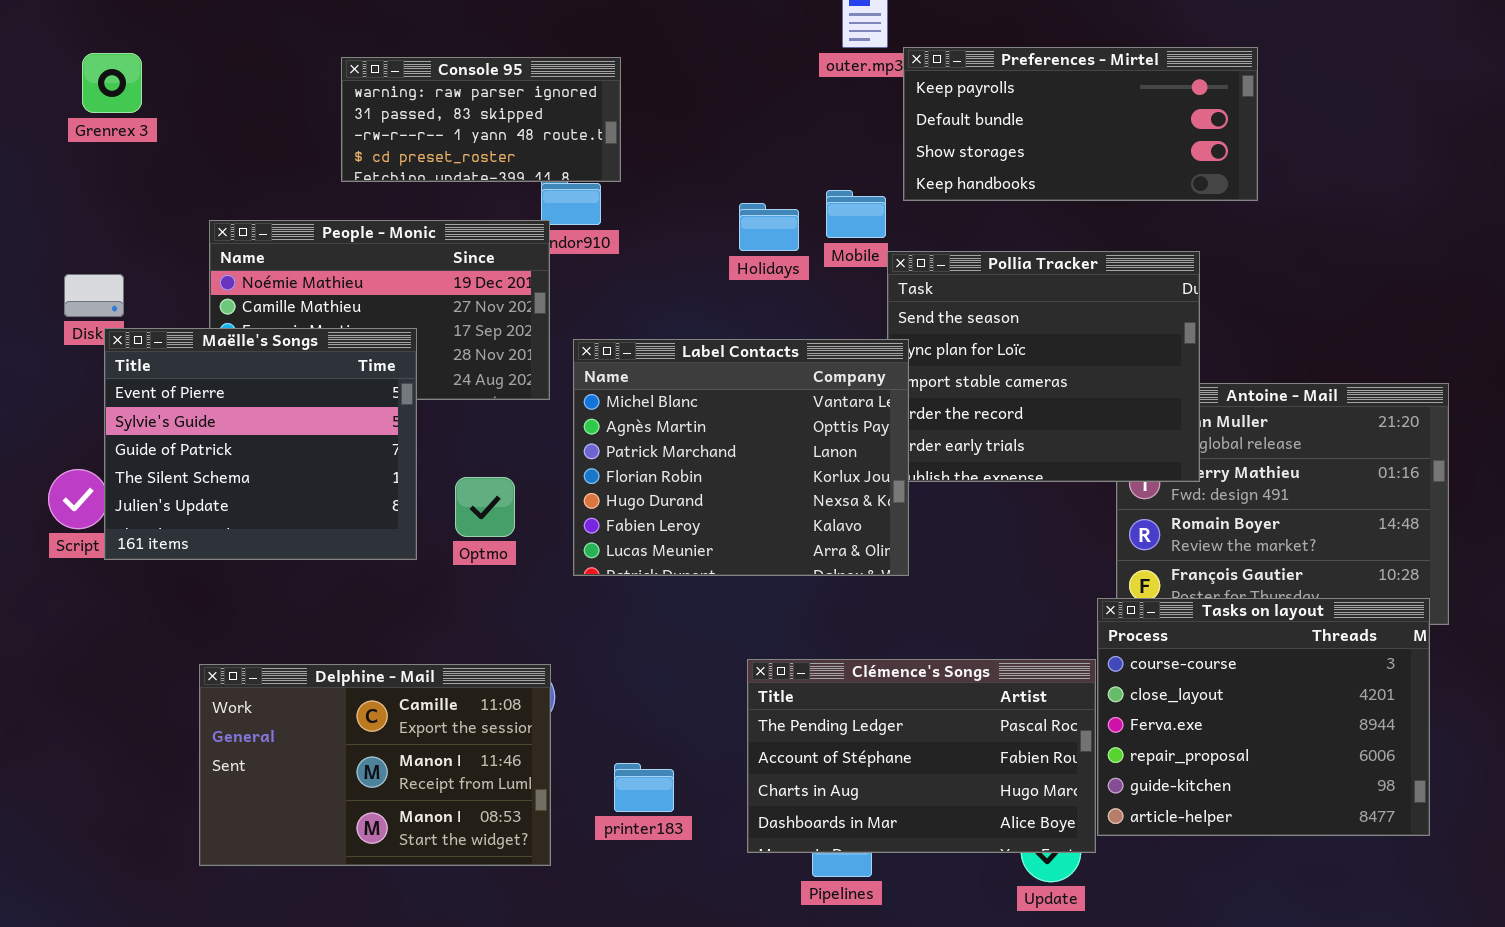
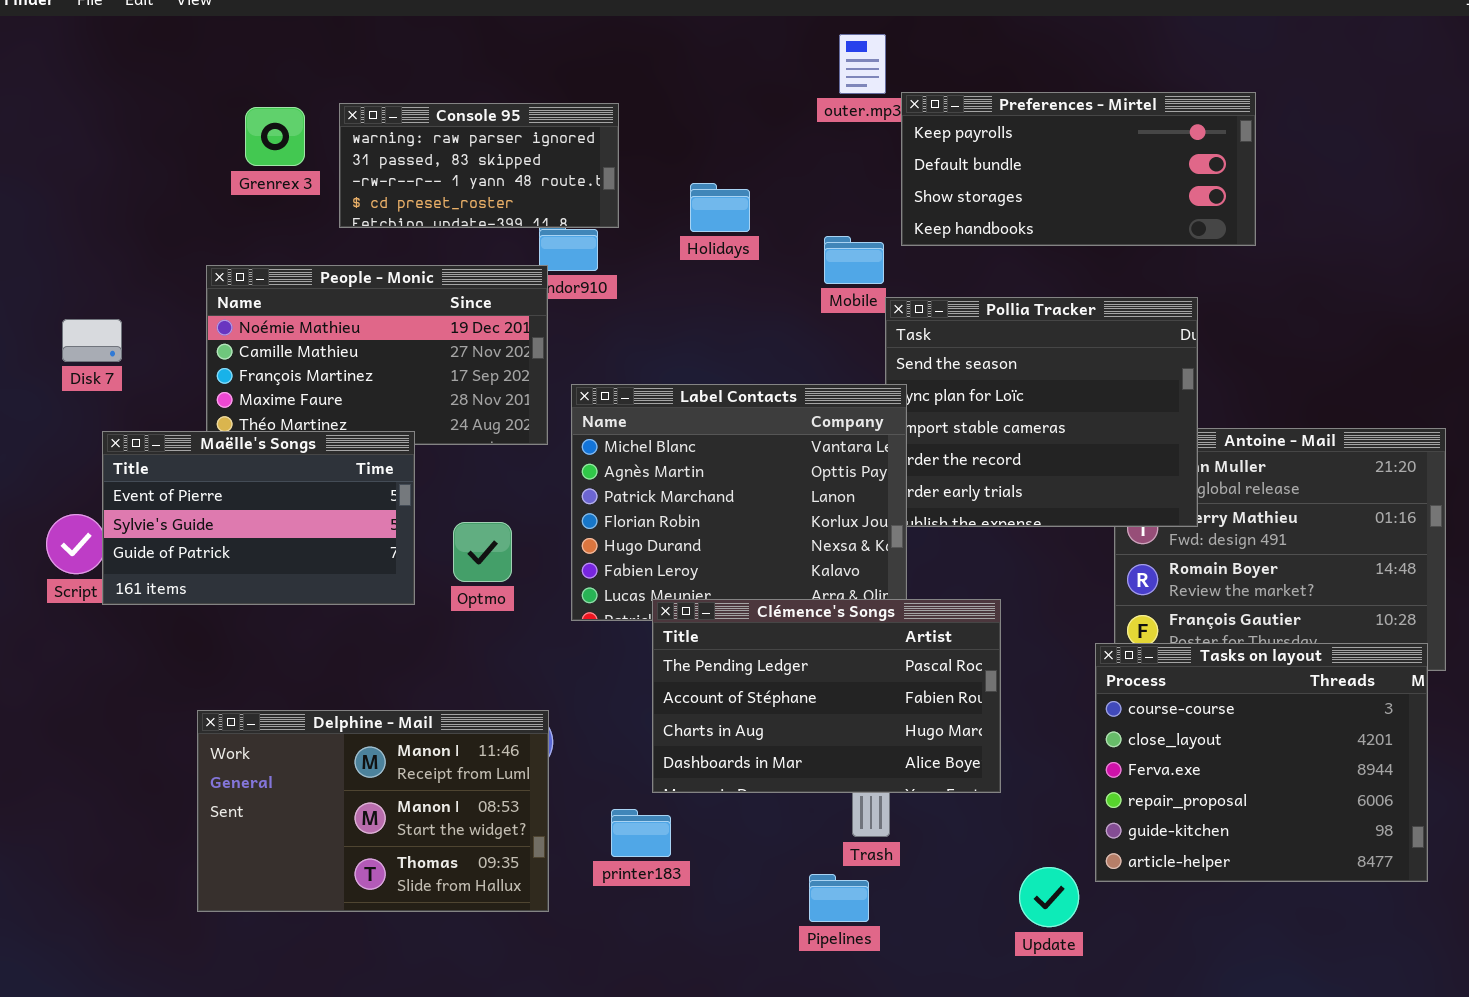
Grenrex 3: [82,53,142,113] -> [245,107,305,166], moved
Holidays: [739,203,799,251] -> [690,183,750,232], moved
Maëlle's Songs: [104,328,417,560] -> [102,431,415,605], resized
Clémence's Songs: [747,659,1096,853] -> [652,599,1001,793], moved
Delphine - Mail: [199,664,551,866] -> [197,710,549,912], scrolled down 1 row

